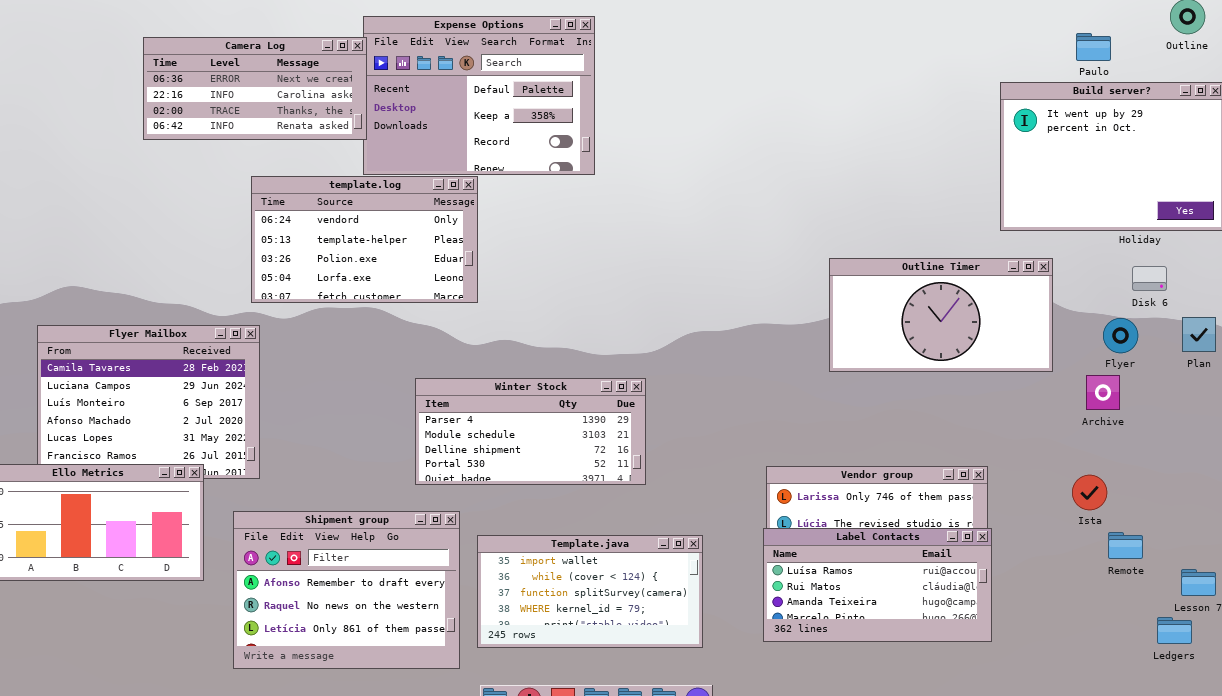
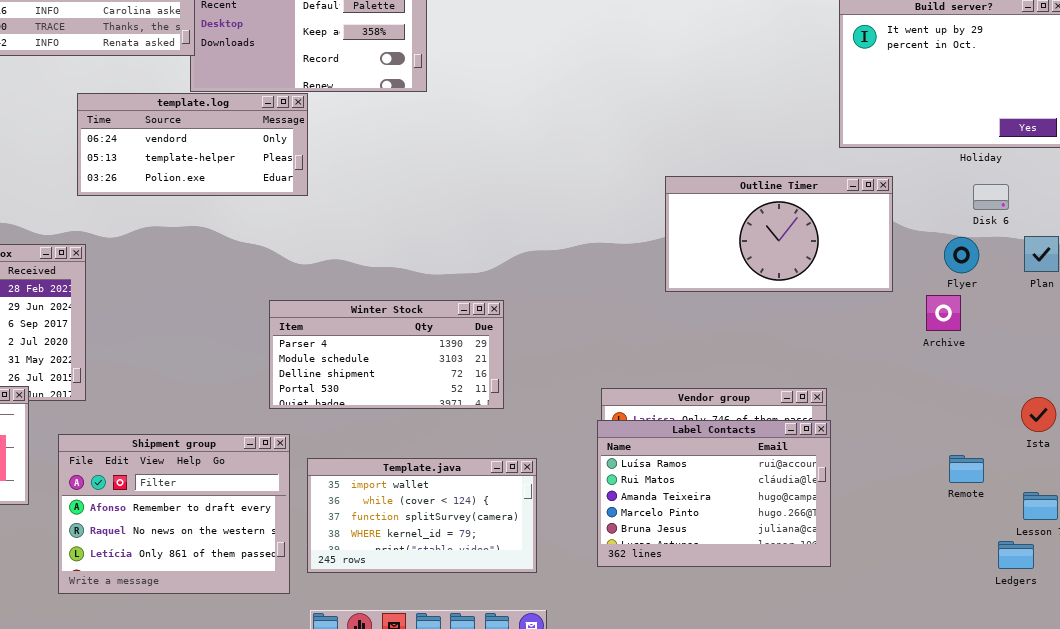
template.log: [251,176,478,303] -> [77,93,308,196], resized
Winter Stock: [415,378,646,485] -> [269,300,504,409], moved
Ista: [1072,475,1107,510] -> [1021,397,1056,432], moved
Label Contacts: [763,528,992,642] -> [597,420,831,567], resized

